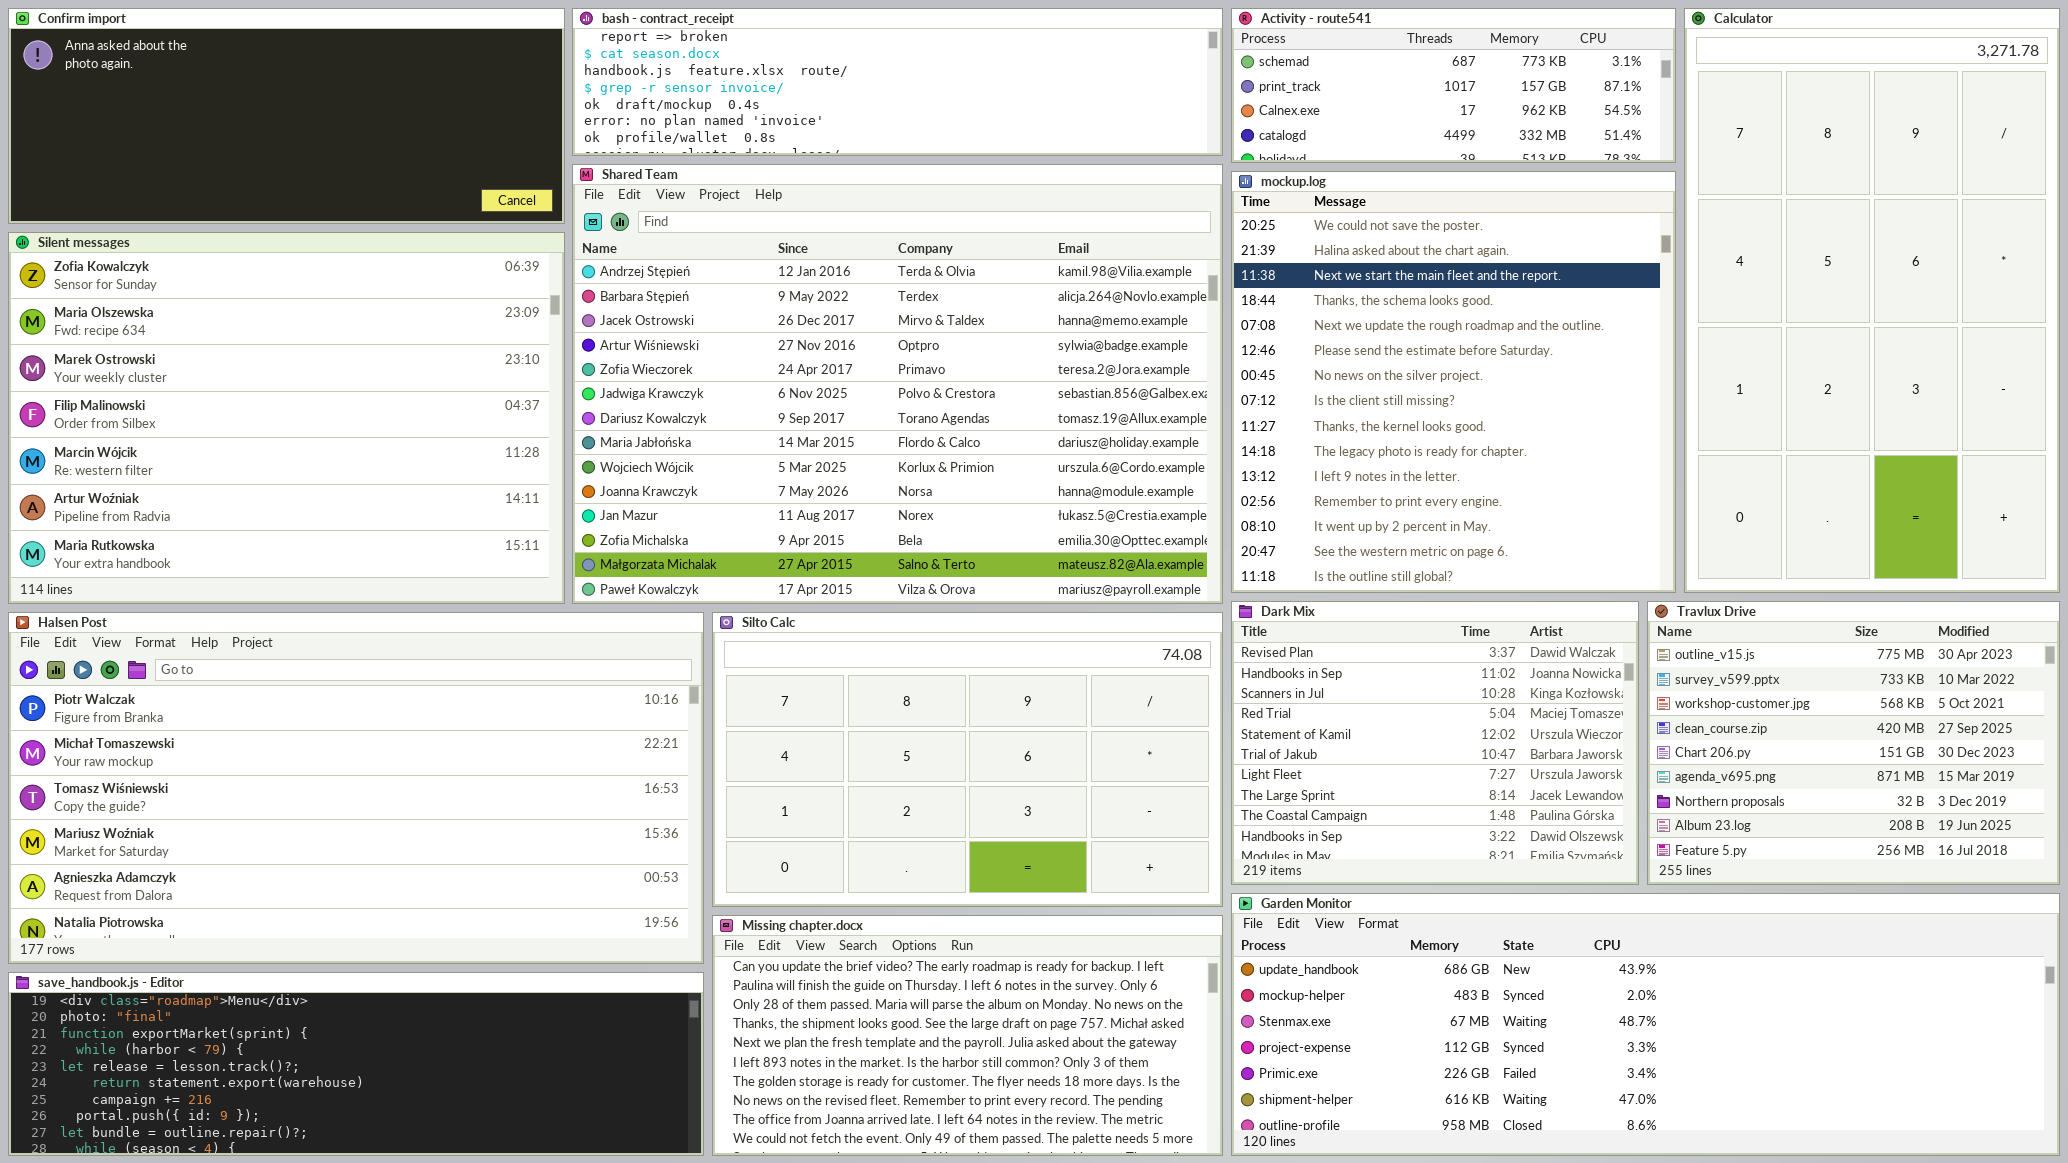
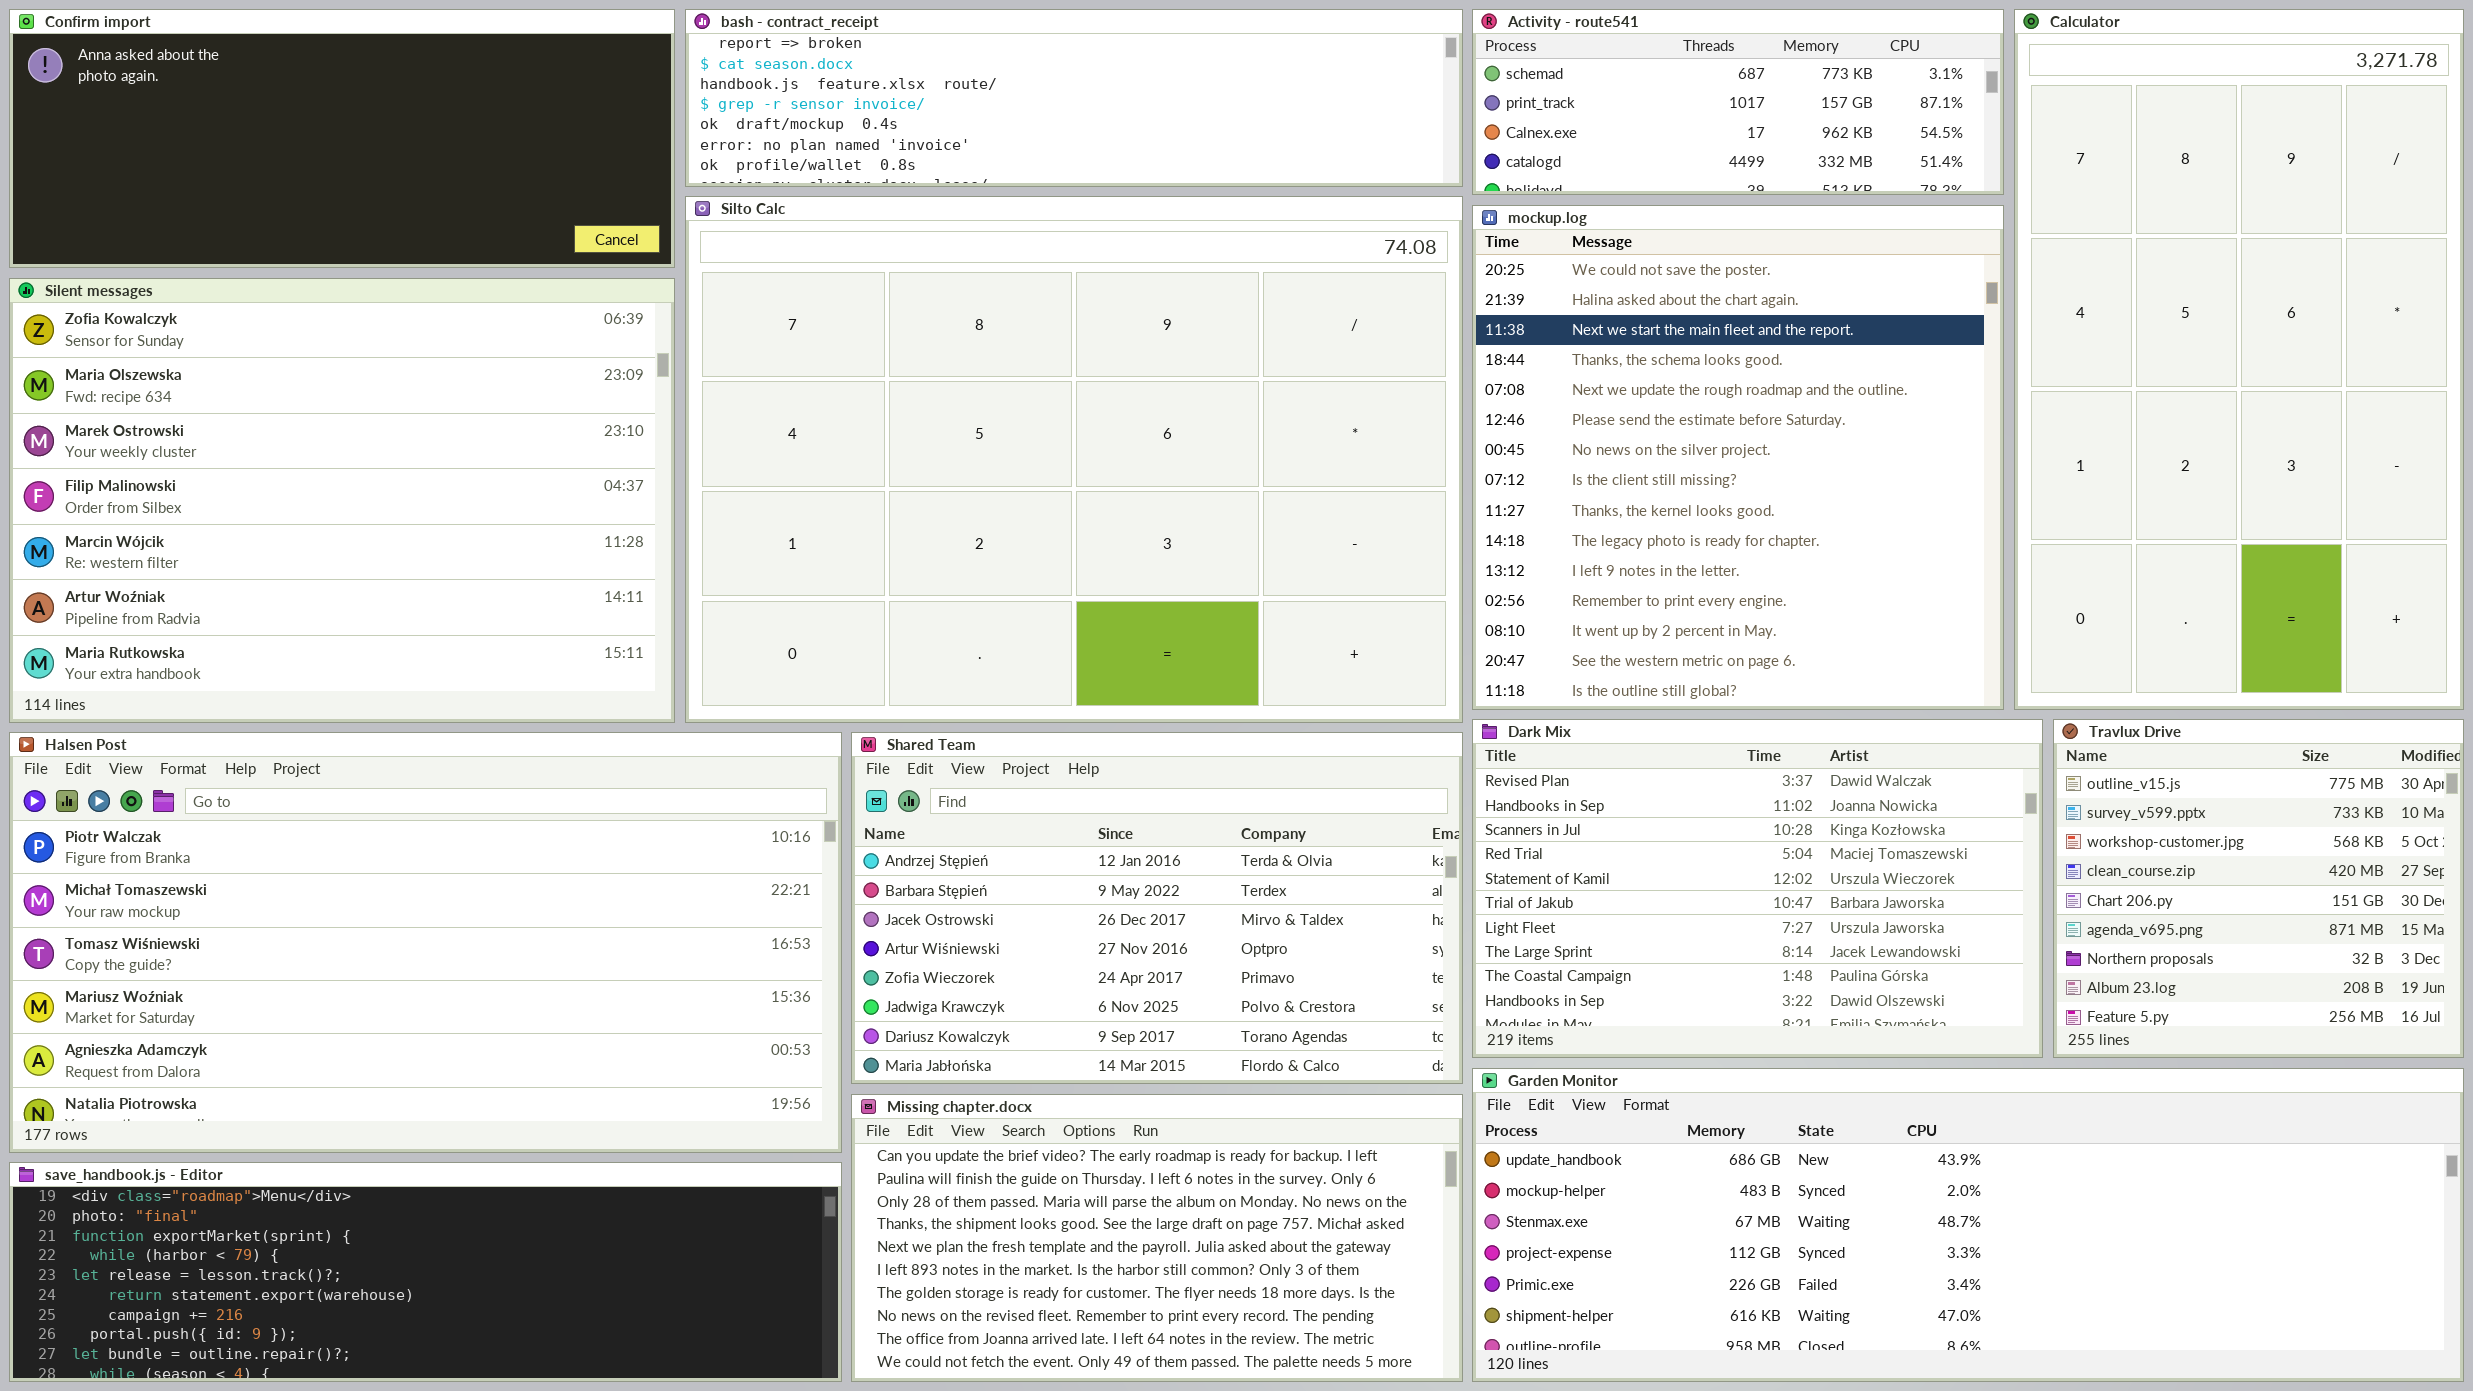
Shared Team: [572,164,1223,604] -> [851,732,1463,1084], moved, resized
Dark Mix: [1231,601,1639,885] -> [1472,719,2043,1058], resized
Travlux Drive: [1647,601,2060,885] -> [2053,719,2464,1058], resized
Silto Calc: [712,612,1223,907] -> [685,196,1463,723], moved, resized

